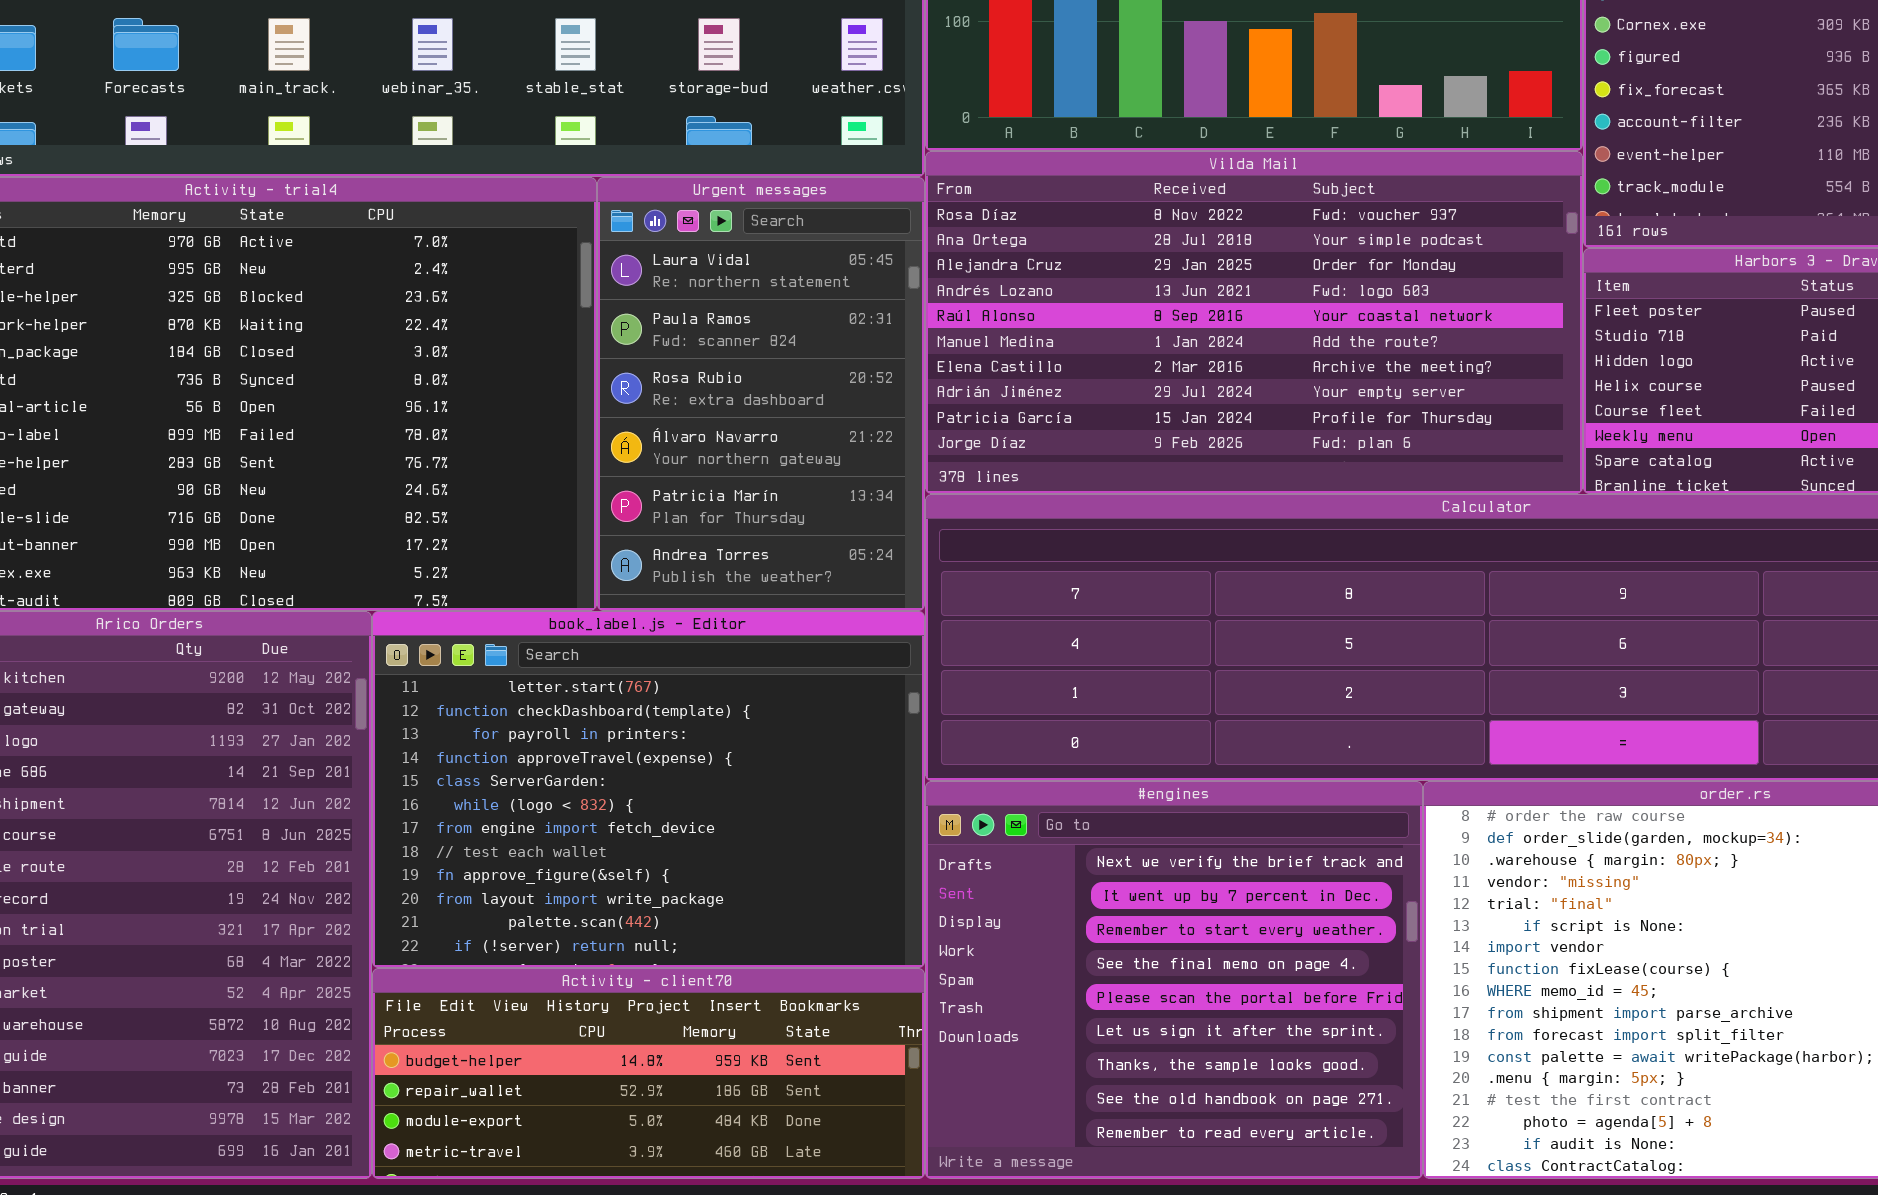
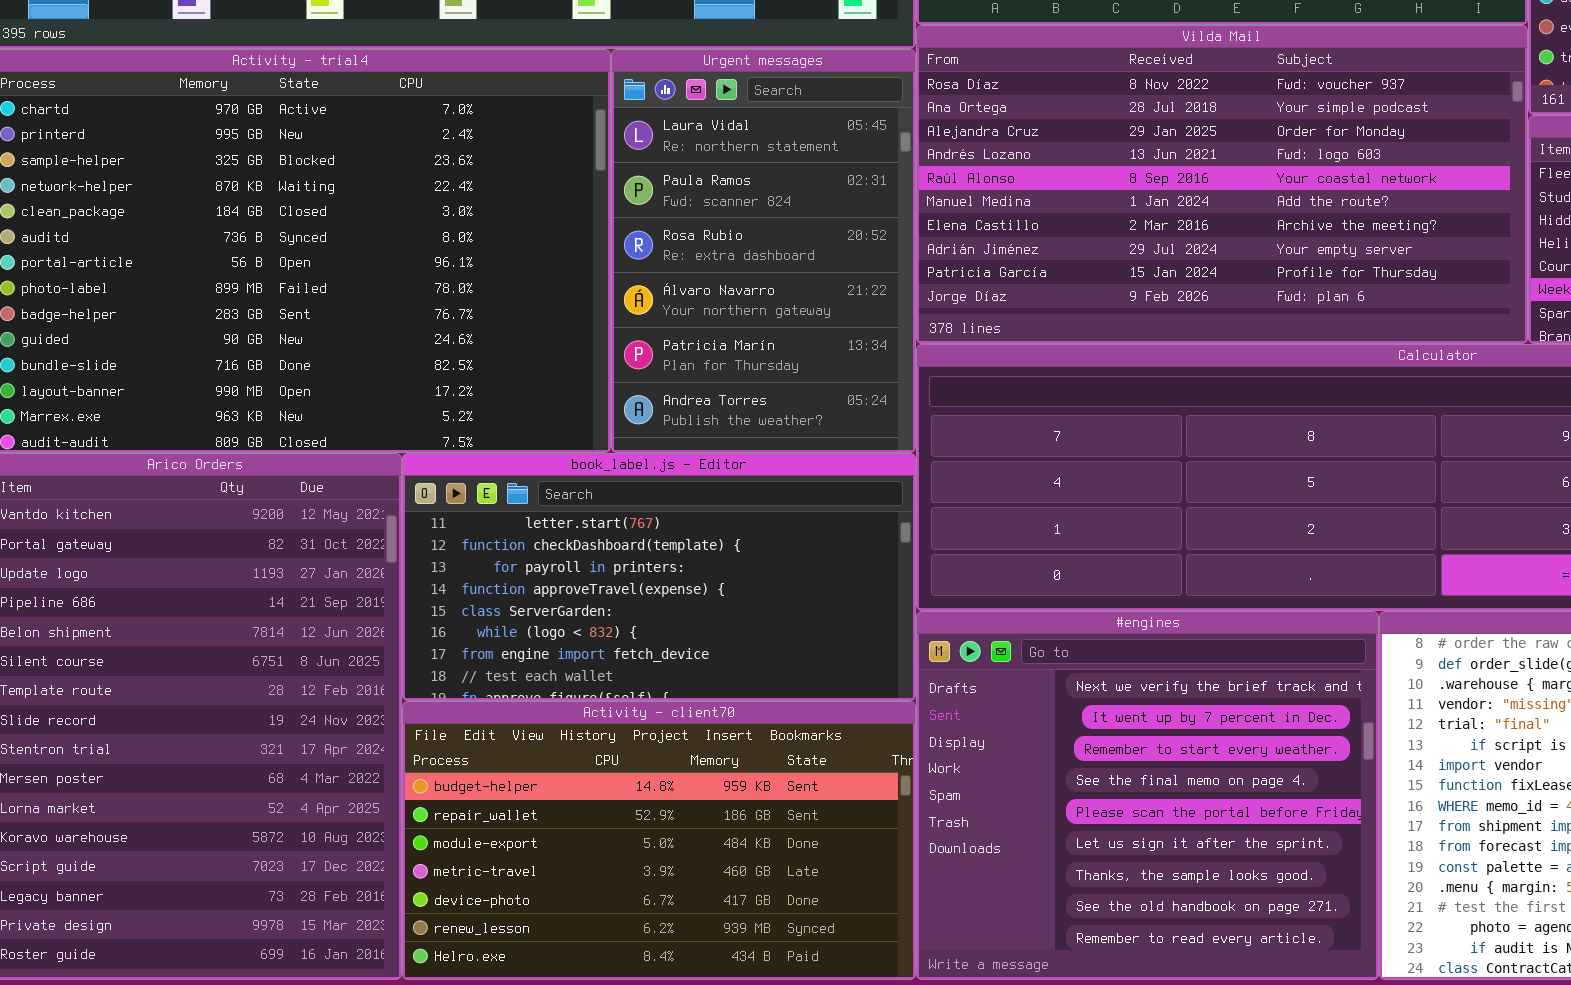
book_label.js - Editor: [372,611,925,968] -> [402,453,916,701], resized
Activity - client70: [372,968,925,1179] -> [402,701,916,980], resized

